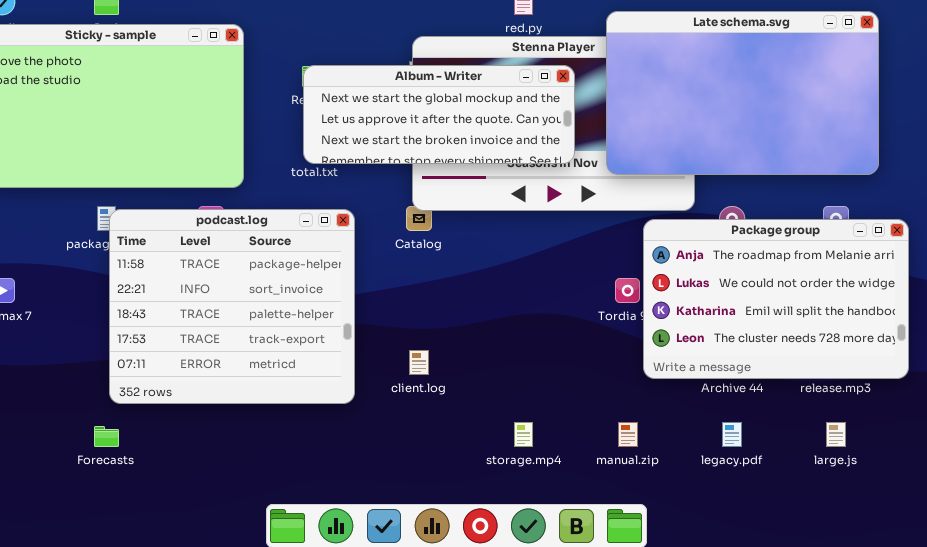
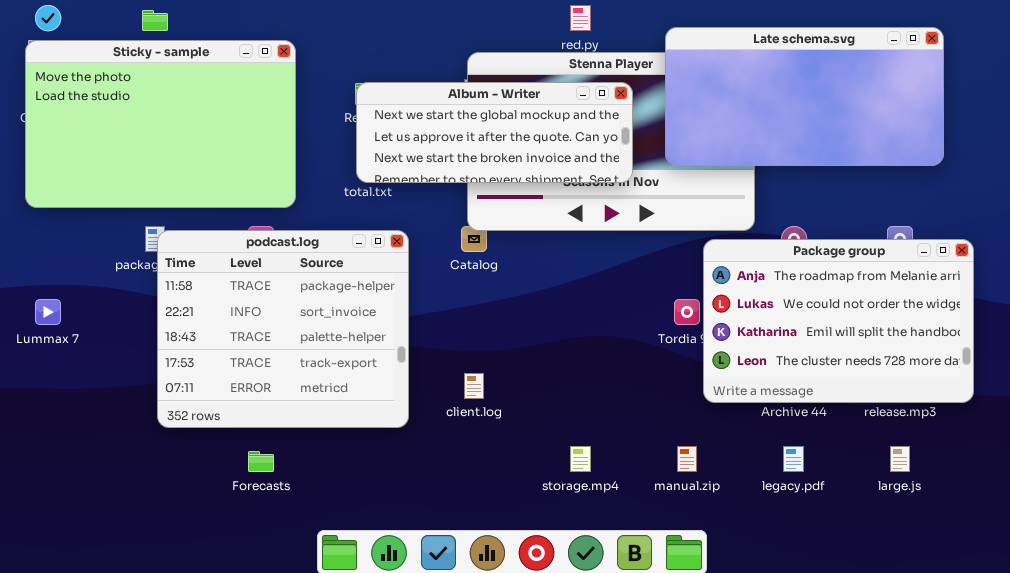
Late schema.svg: [606,11,879,175] -> [665,27,944,166], resized
Forecasts: [94,426,119,447] -> [248,451,274,472], moved

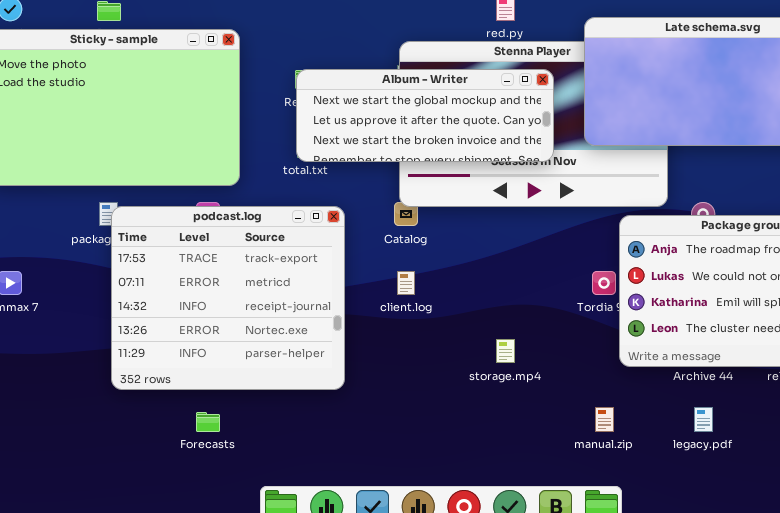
podcast.log: [157,230,409,428] -> [111,206,345,390], scrolled down 3 rows
client.log: [464,373,484,399] -> [397,271,415,295], moved
storage.mp4: [570,446,591,472] -> [496,339,515,363], moved

